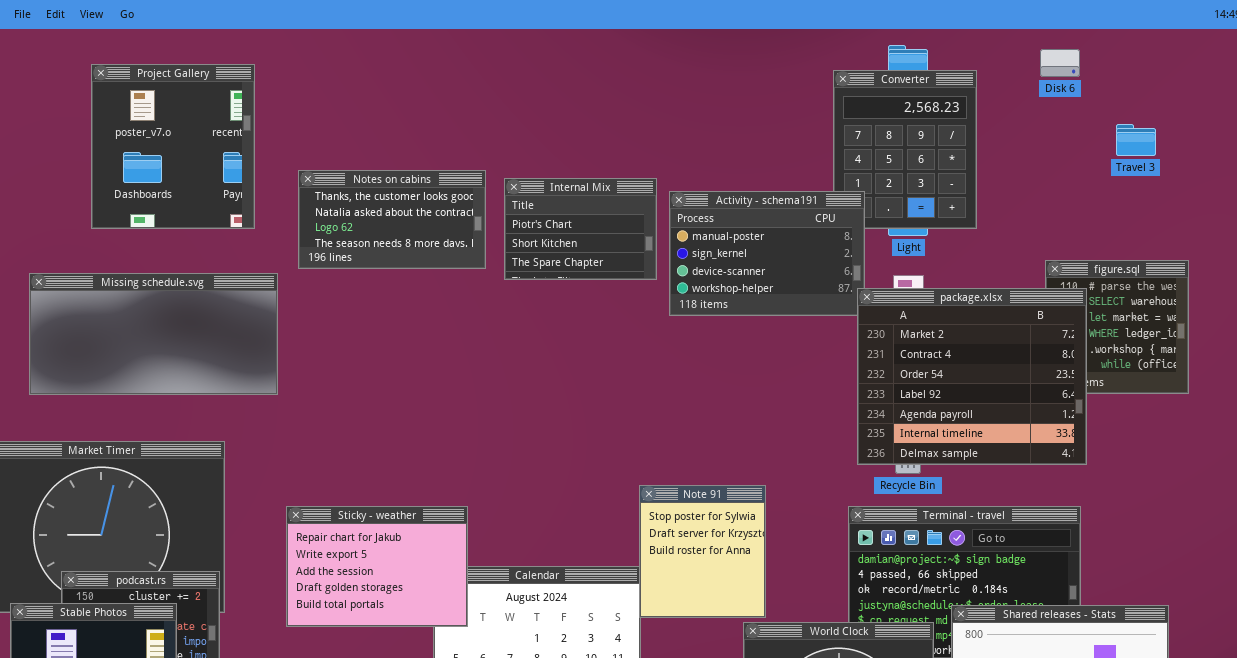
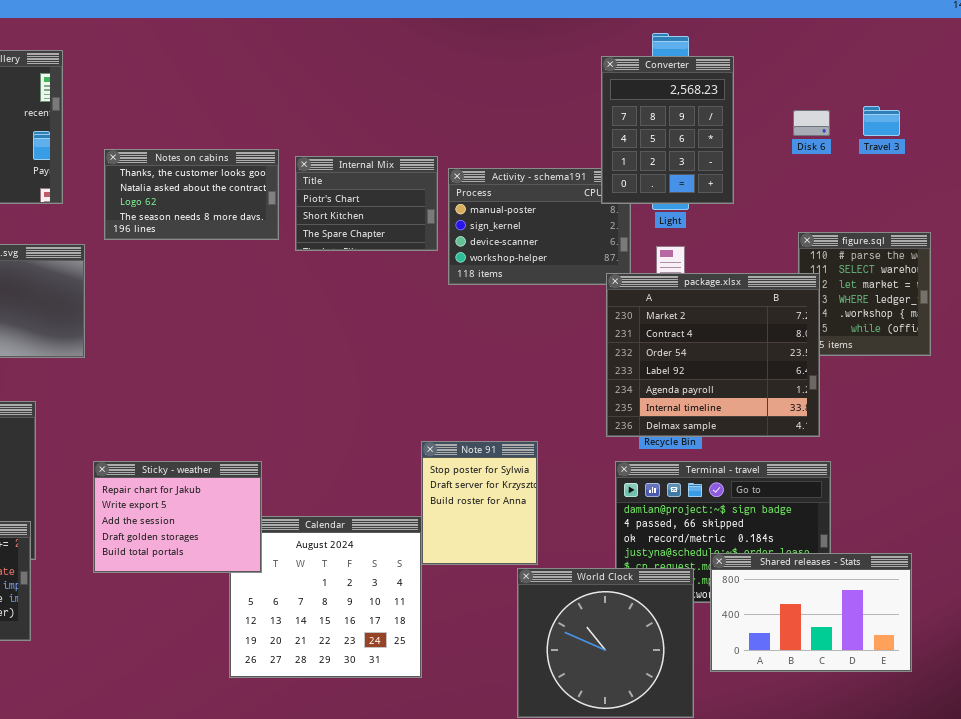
Disk 6: [1040,49,1080,77] -> [793,110,830,136], moved
Converter: [833,70,977,229] -> [601,56,734,204], raised
package.xlsx: [857,288,1087,465] -> [606,273,820,437], moved

